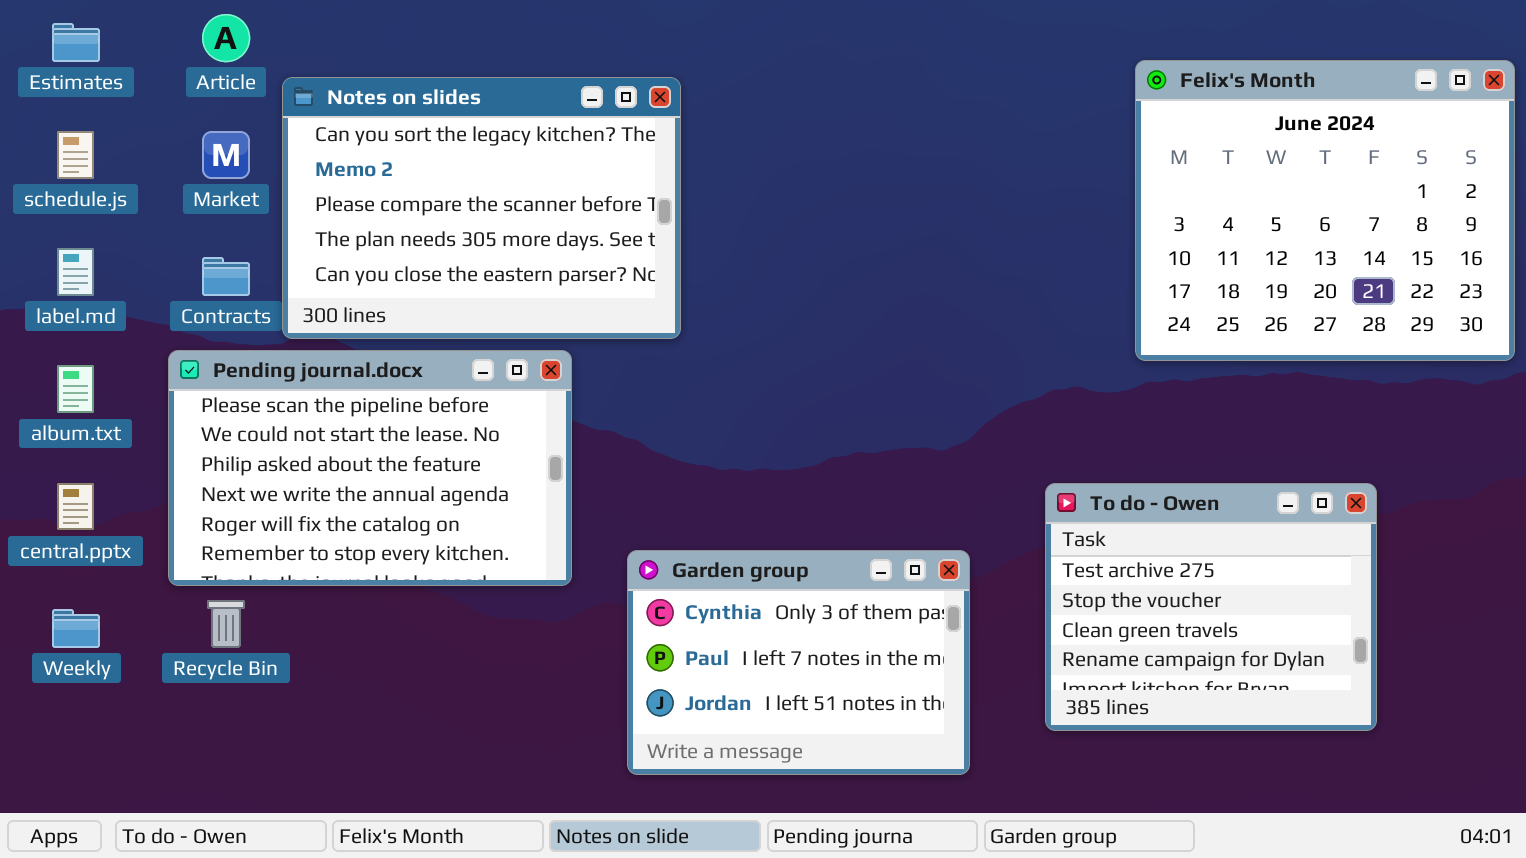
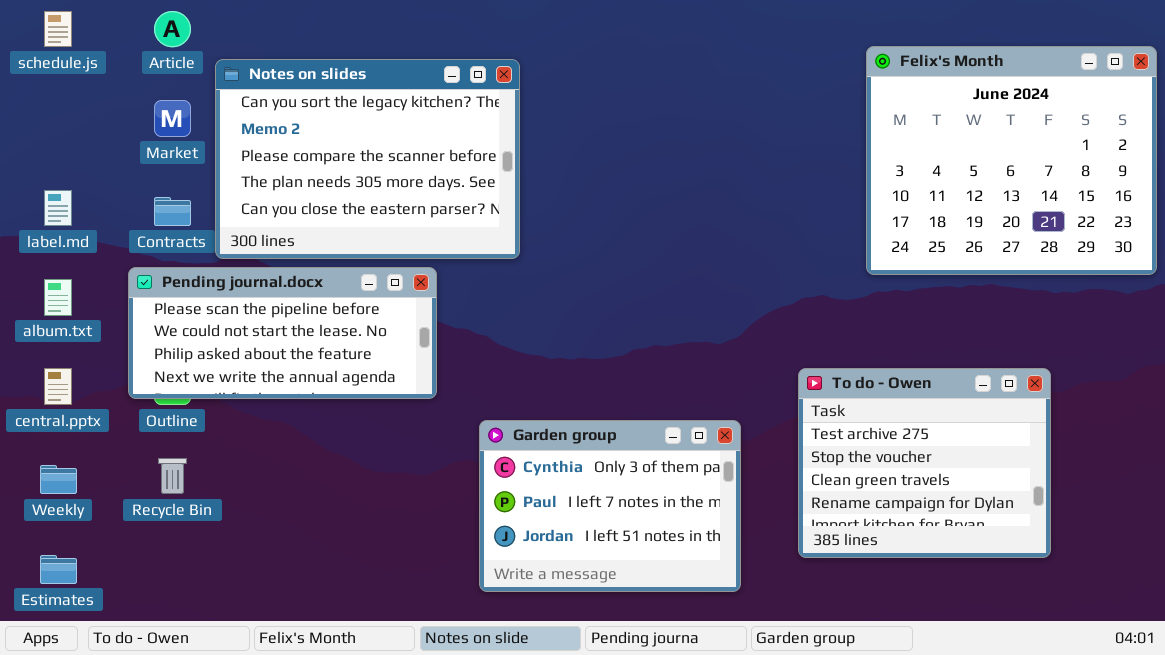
Estimates: [52,23,100,62] -> [40,555,77,584], moved
schedule.js: [57,131,94,179] -> [44,11,72,47], moved
Pending journal.docx: [168,350,572,586] -> [128,267,437,399], resized

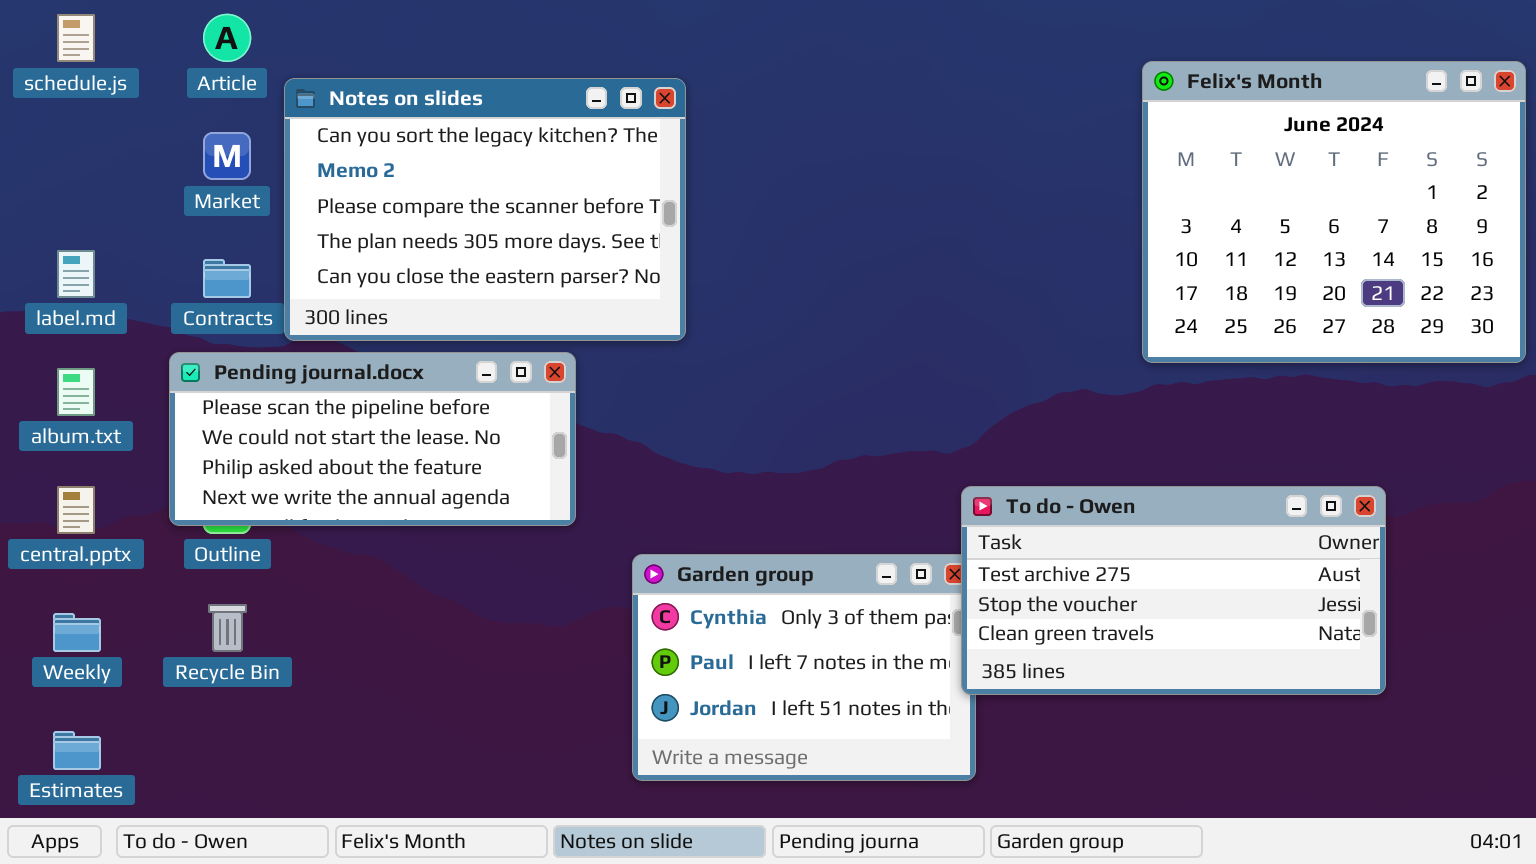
To do - Owen: [798,368,1051,558] -> [961,486,1386,695], resized

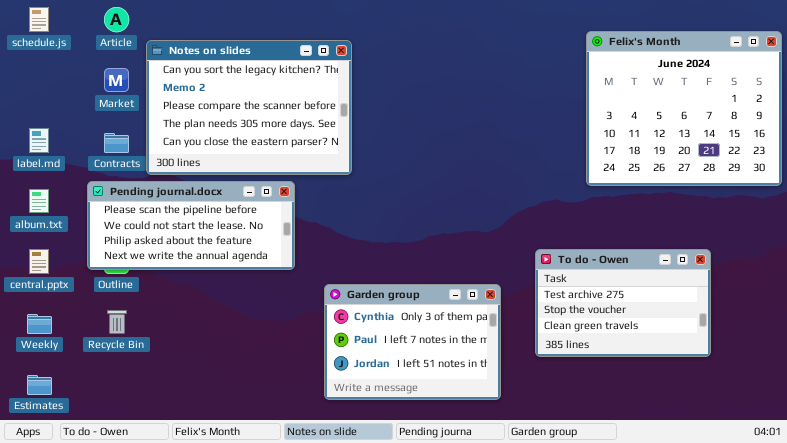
To do - Owen: [961,486,1386,695] -> [535,249,711,357], resized

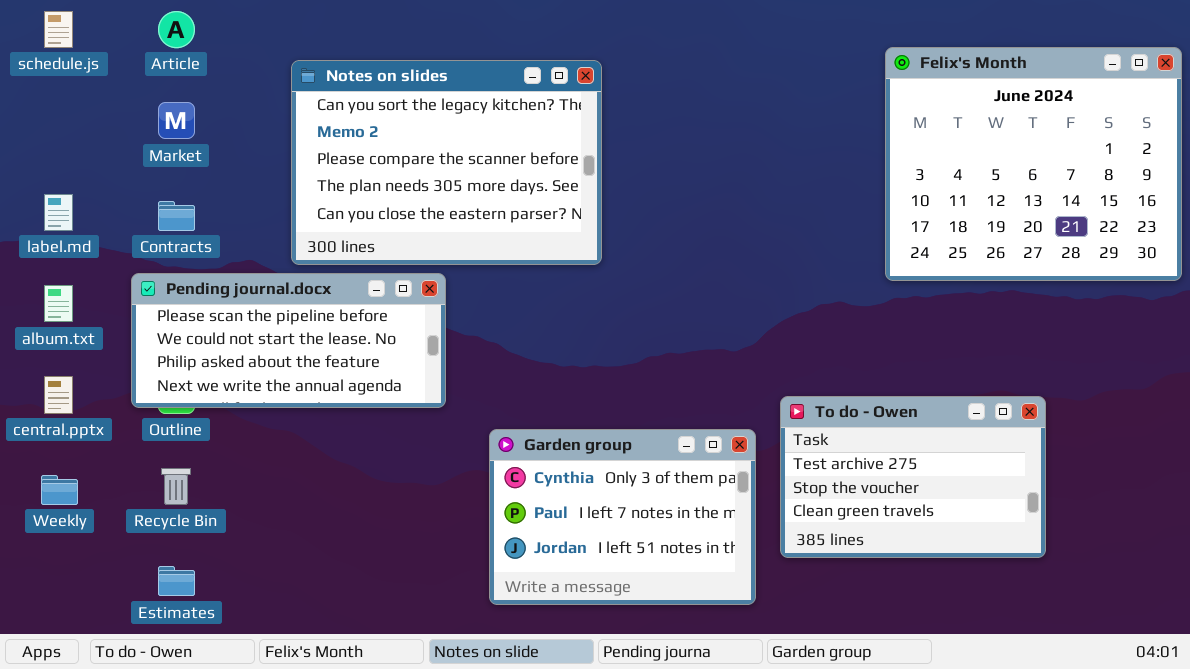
Notes on slides: [146,40,352,175] -> [291,60,602,265], moved
To do - Owen: [535,249,711,357] -> [780,396,1046,558], moved
Estimates: [27,375,52,395] -> [158,566,195,596], moved

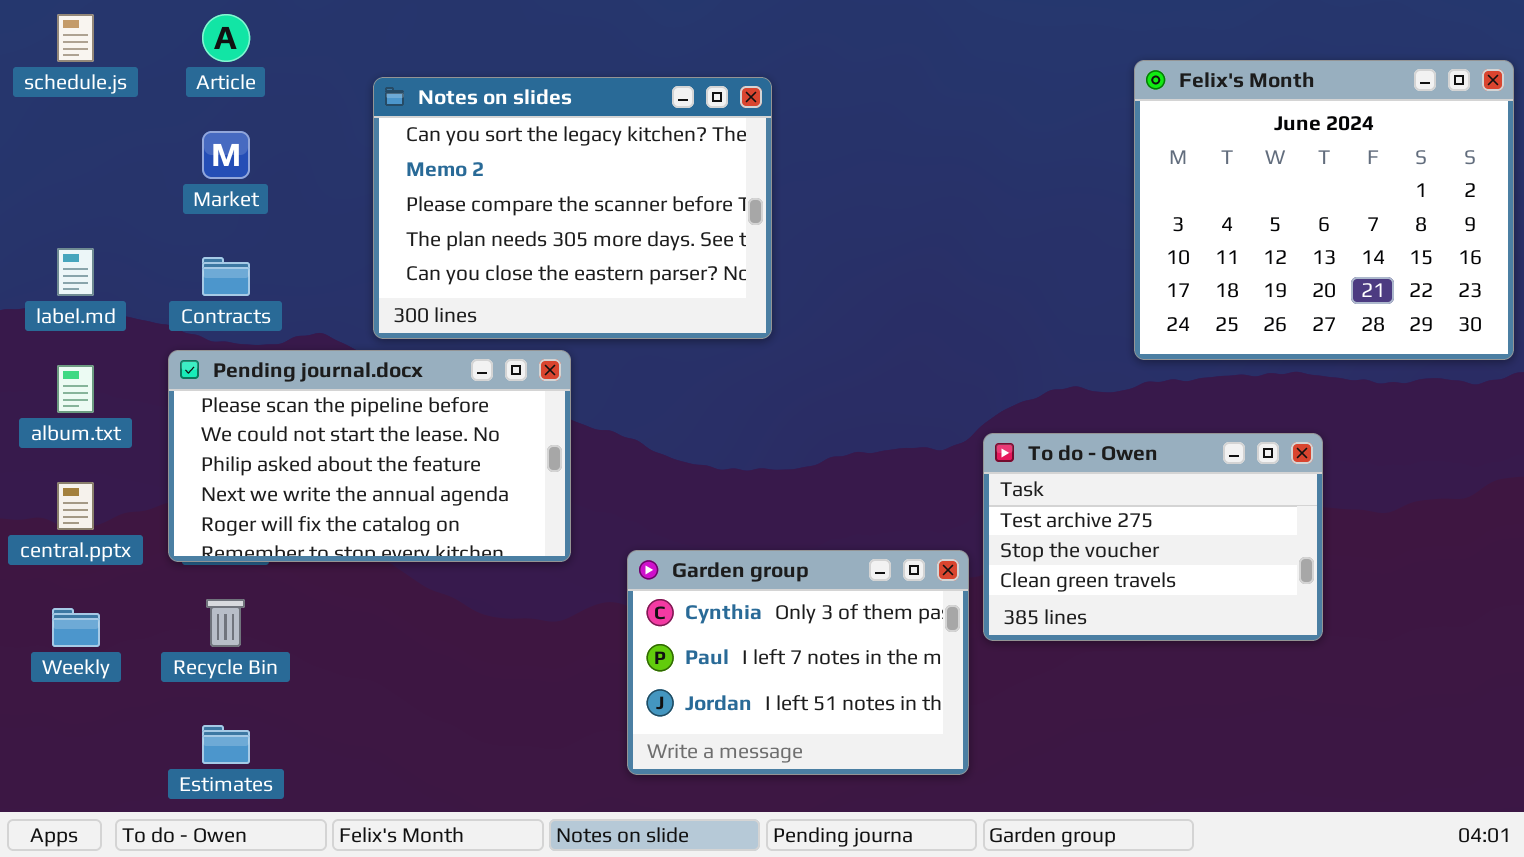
Pending journal.docx: [131,273,446,408] -> [168,350,571,562], resized
To do - Owen: [780,396,1046,558] -> [983,433,1323,641], moved

